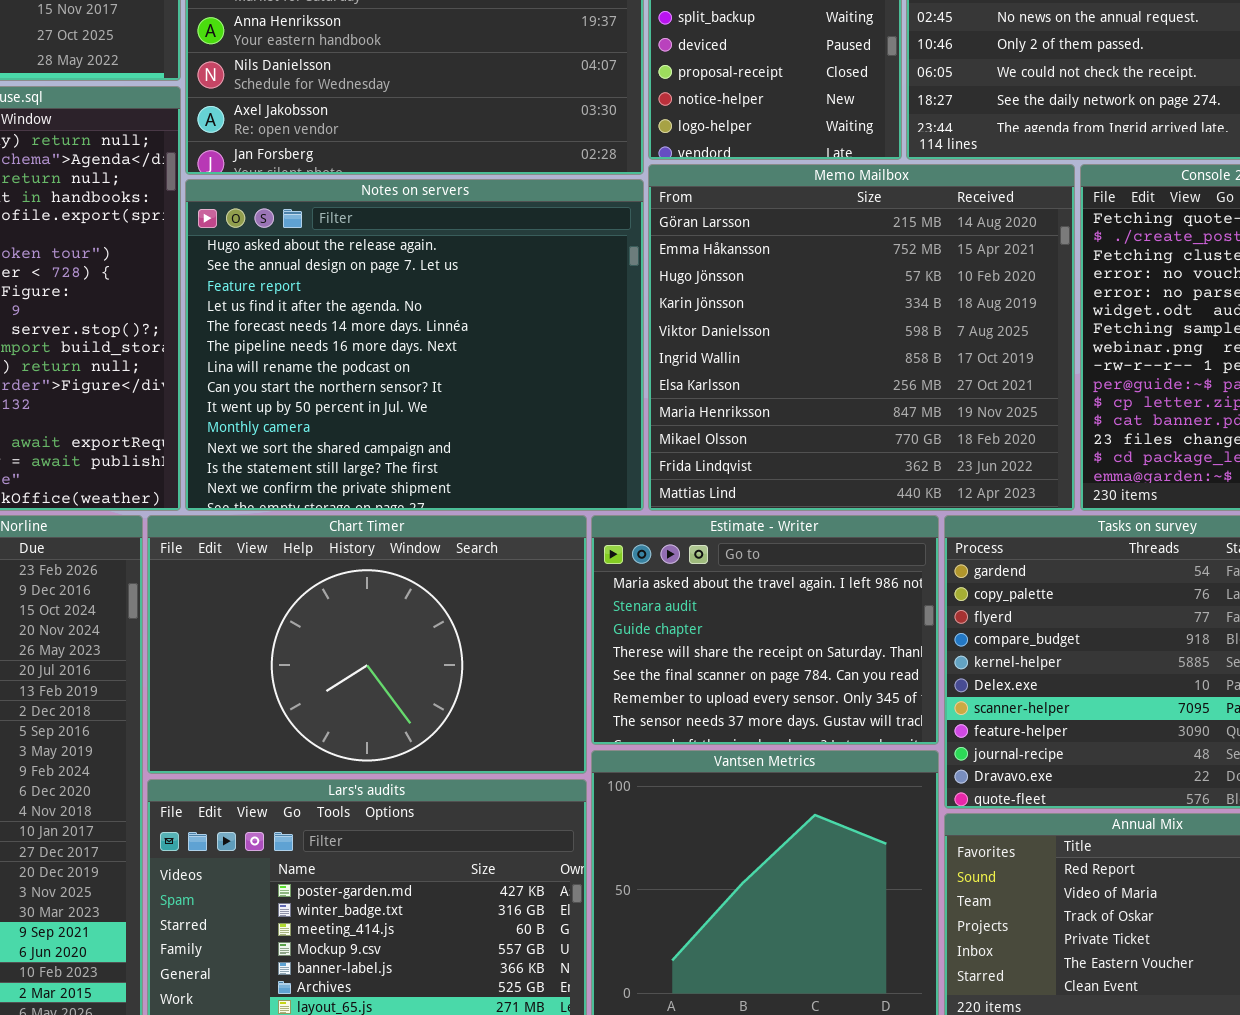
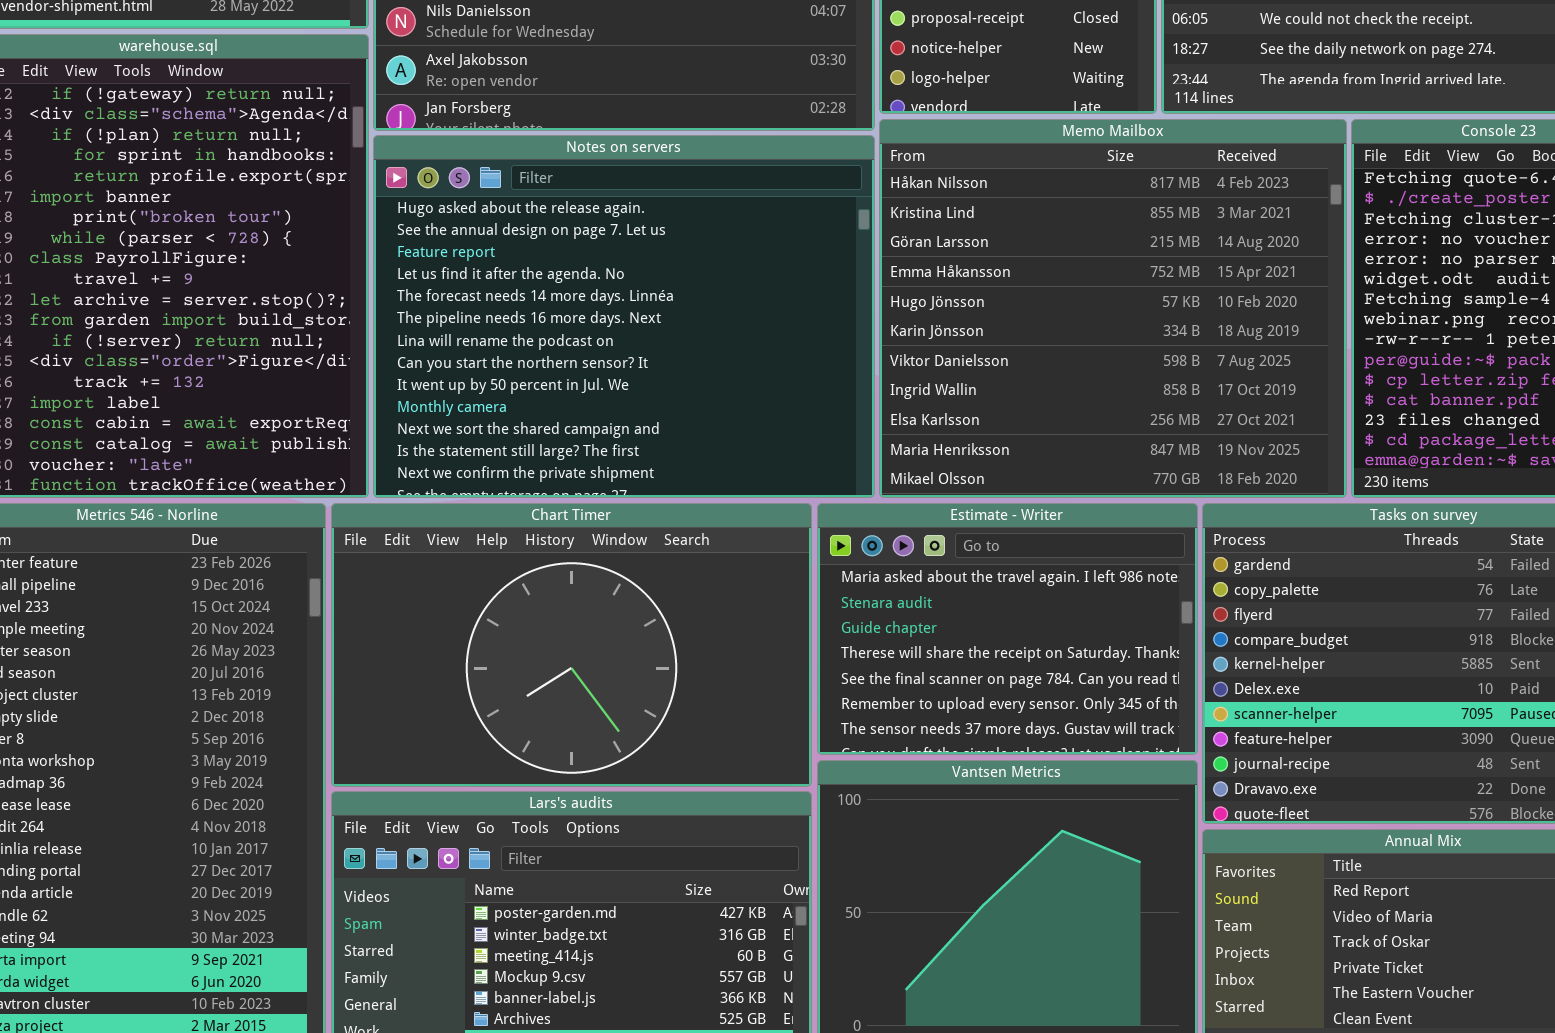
Memo Mailbox: [648,164,1075,511] -> [879,119,1347,498], scrolled up 2 rows

